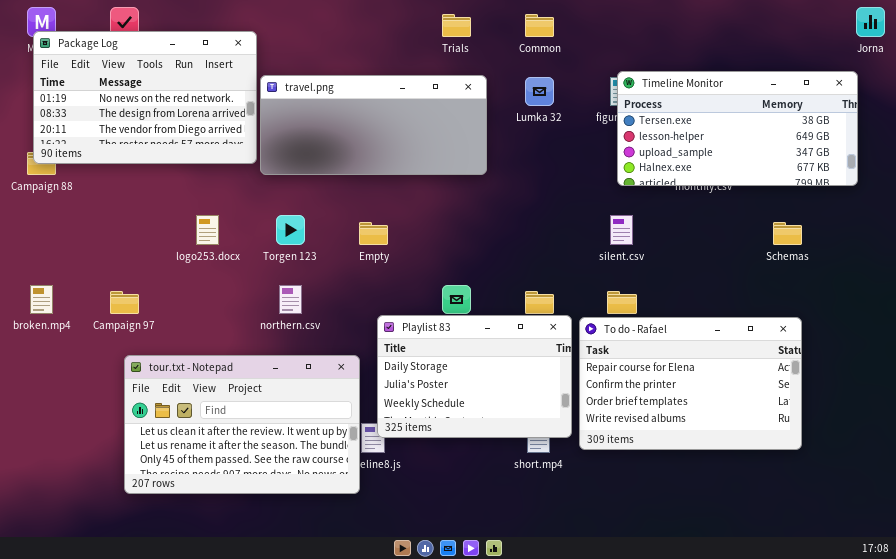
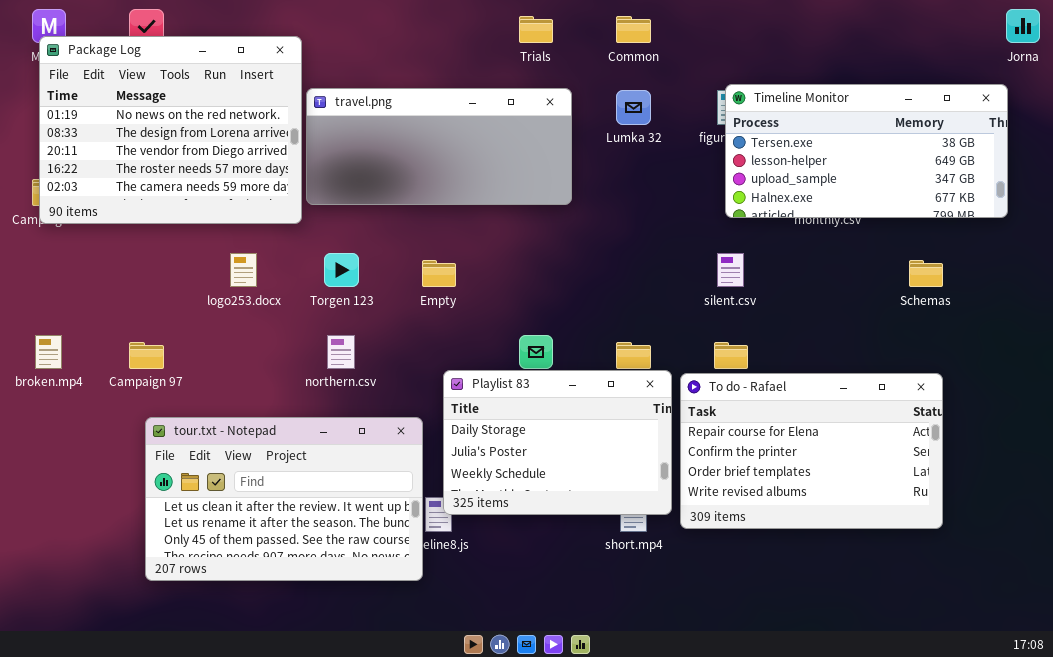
Package Log: [33,31,257,164] -> [39,36,302,224], resized

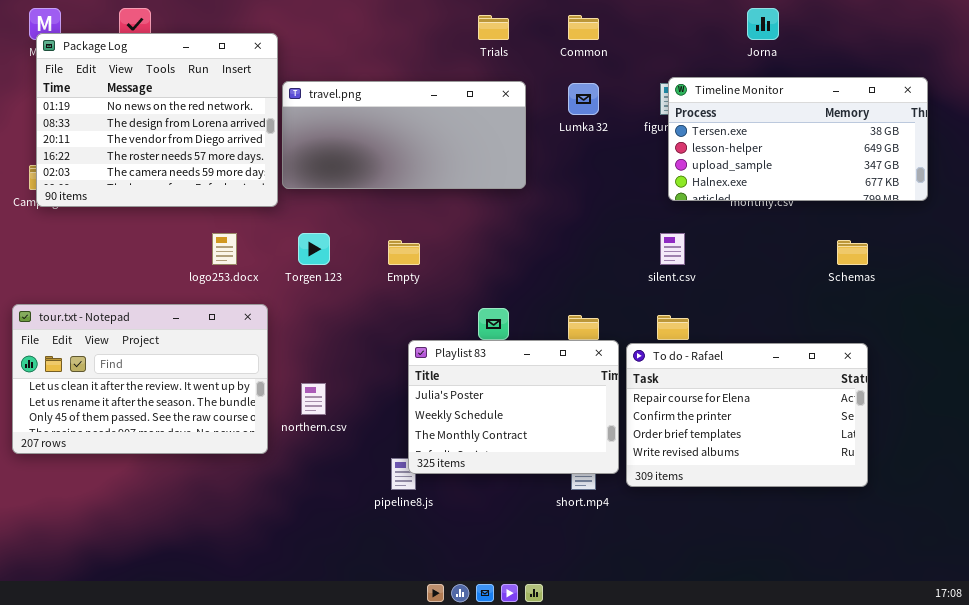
Jorna: [1006,9,1040,43] -> [747,8,779,40], moved
northern.csv: [327,335,355,369] -> [301,383,326,415], moved
Playlist 83: [443,370,672,515] -> [408,340,619,474], scrolled down 1 row
tour.txt - Notepad: [145,417,423,581] -> [12,304,268,454], moved

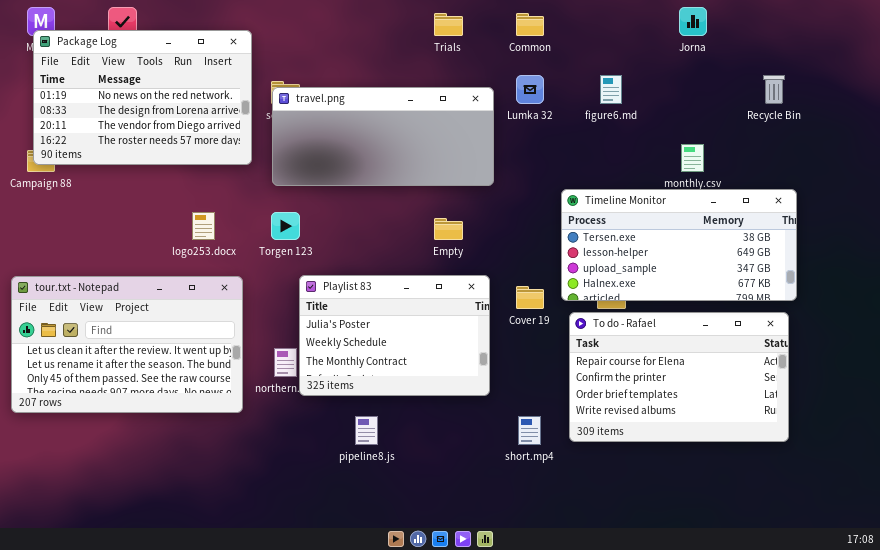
Package Log: [36,33,278,207] -> [33,30,252,165], resized
Timeline Monitor: [668,77,928,201] -> [561,189,797,301], moved
travel.png: [282,81,526,189] -> [272,87,494,186], moved
Empty: [388,240,420,265] -> [434,218,463,240], moved
Playlist 83: [408,340,619,474] -> [299,275,490,396], moved

